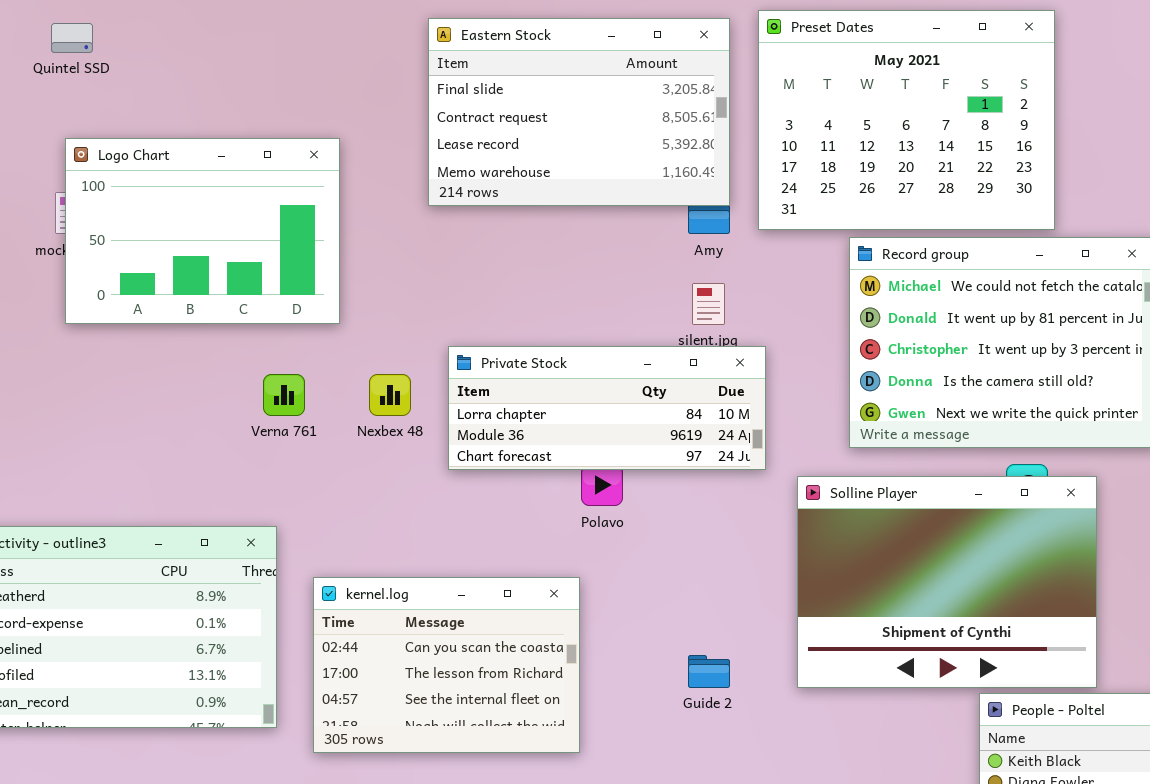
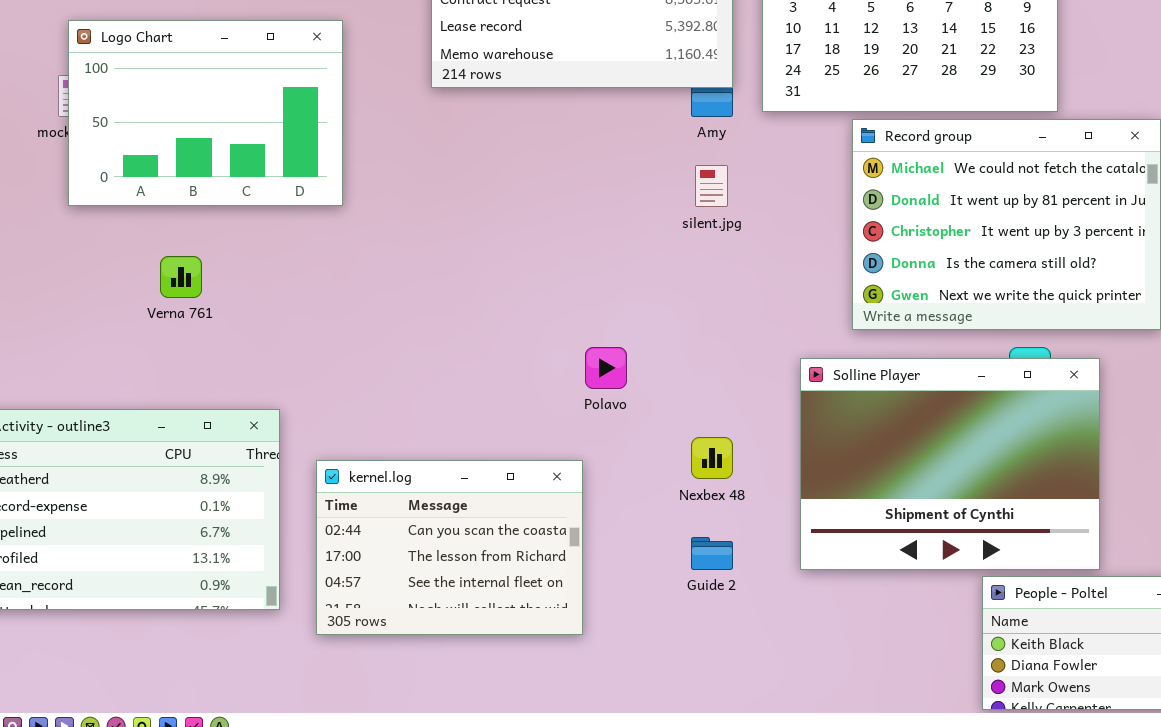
Private Stock: [448,346,766,470] -> none, closed
Verna 761: [263,374,305,416] -> [160,256,202,298], moved
Nexbex 48: [369,374,411,416] -> [691,437,733,479], moved

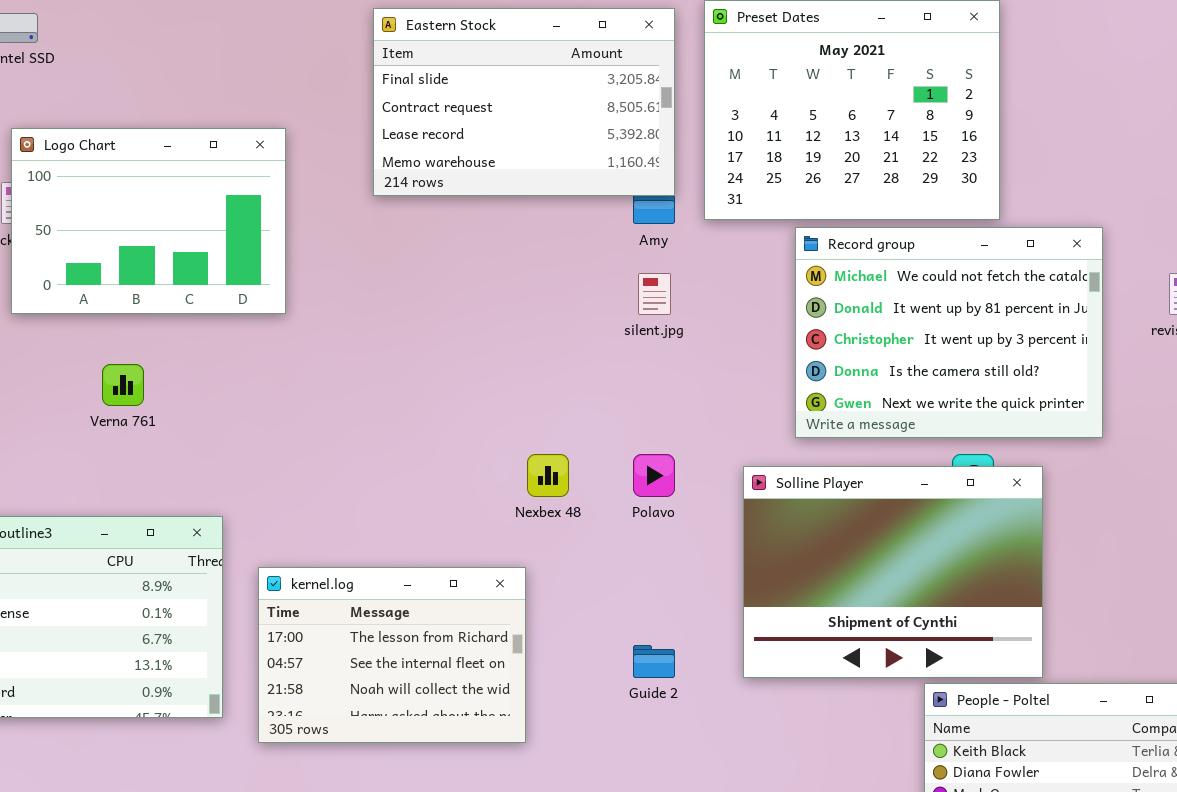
Polavo: [585,347,627,389] -> [633,454,675,497], moved
Nexbex 48: [691,437,733,479] -> [527,454,569,497], moved
kernel.log: [316,460,583,635] -> [258,567,526,743], scrolled down 1 row

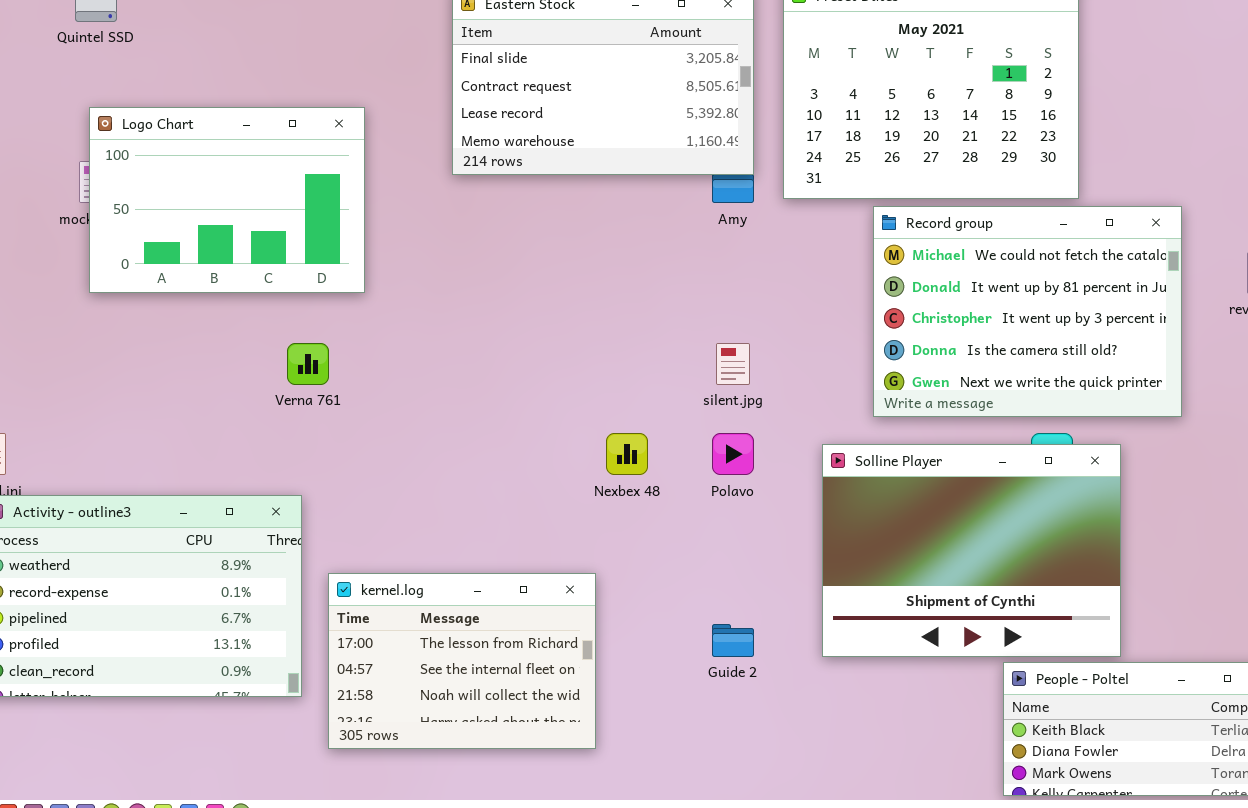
silent.jpg: [638,273,671,315] -> [716,343,750,385], moved
Verna 761: [102,364,144,406] -> [287,343,329,385], moved
kernel.log: [258,567,526,743] -> [328,573,596,749], moved

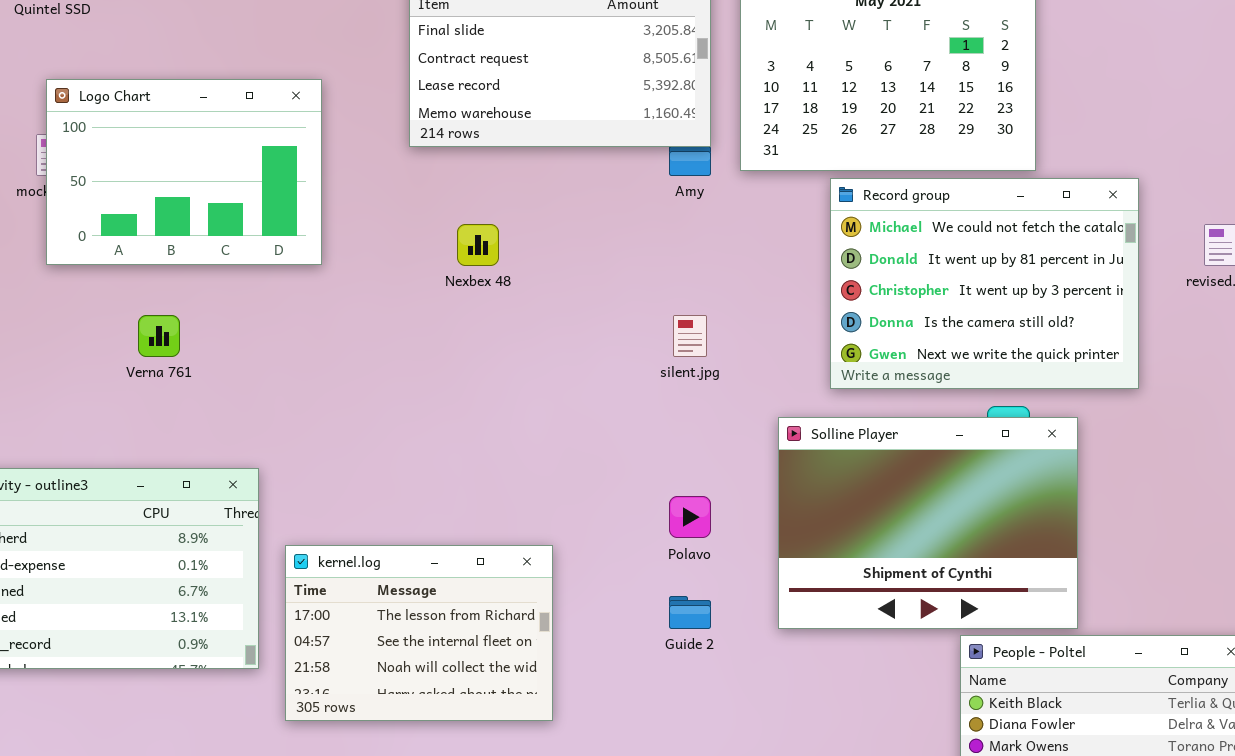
Verna 761: [287,343,329,385] -> [138,315,180,357], moved
Nexbex 48: [606,433,648,475] -> [457,224,499,266], moved
Polavo: [712,433,754,475] -> [669,496,711,538], moved

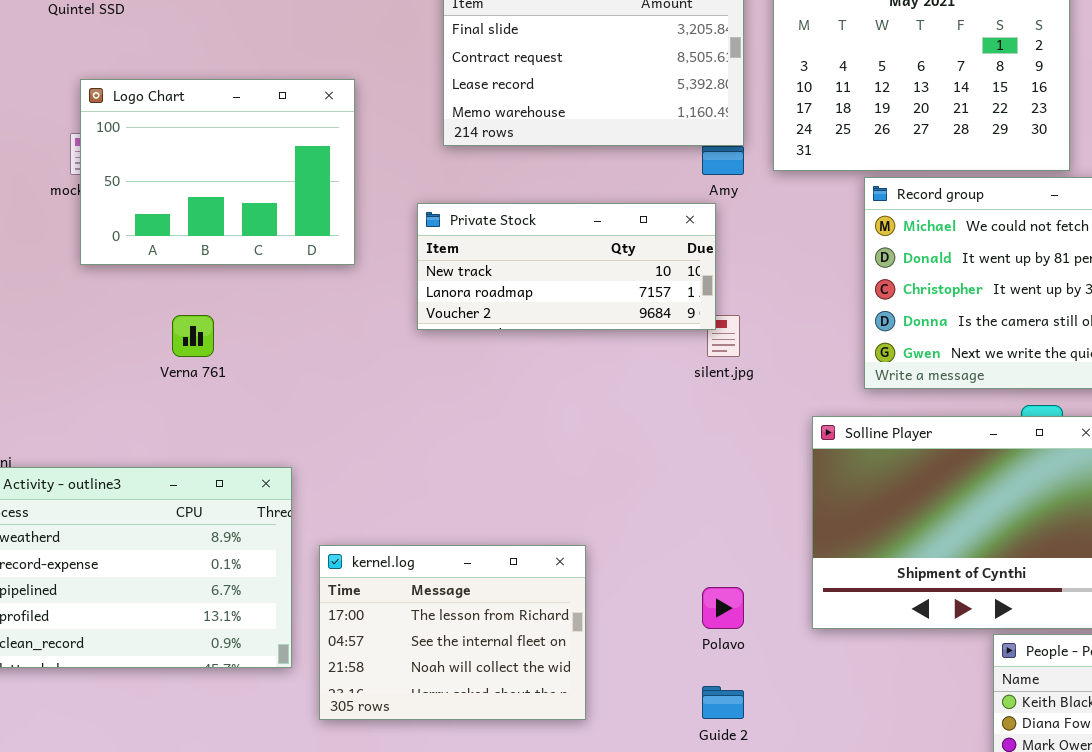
Private Stock: none -> [417,203,716,330], opened
Polavo: [669,496,711,538] -> [702,587,744,629], moved
Guide 2: [669,596,711,629] -> [702,686,744,719], moved

